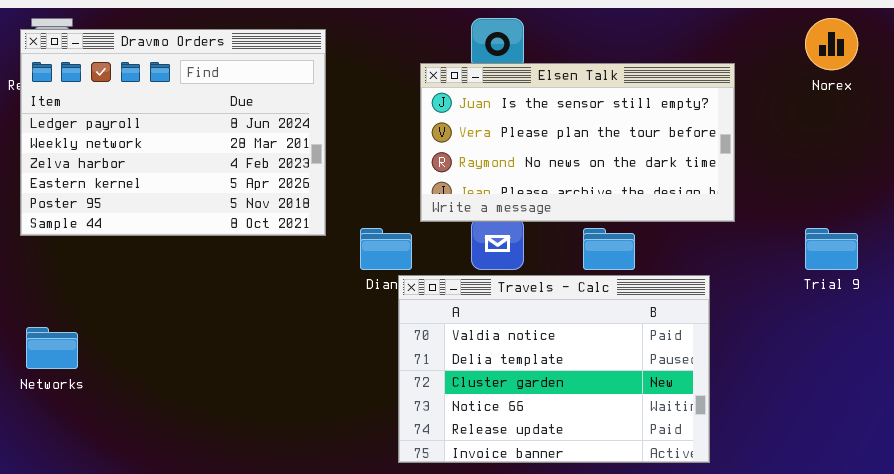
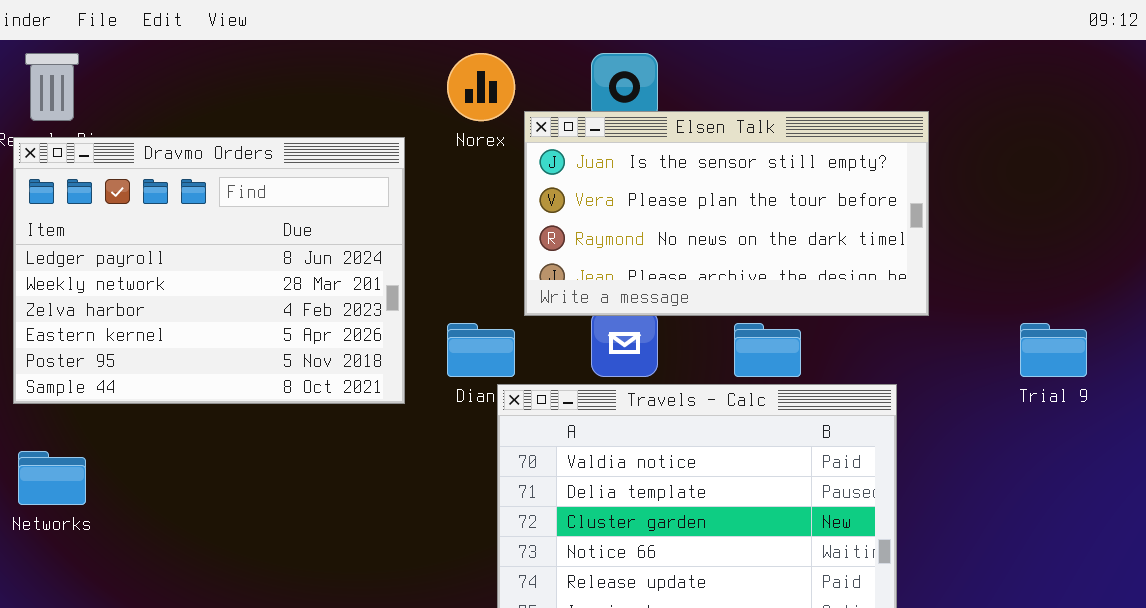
Norex: [805,18,858,70] -> [447,53,515,121], moved
Dravmo Orders: [20,29,326,236] -> [13,137,405,404], moved

